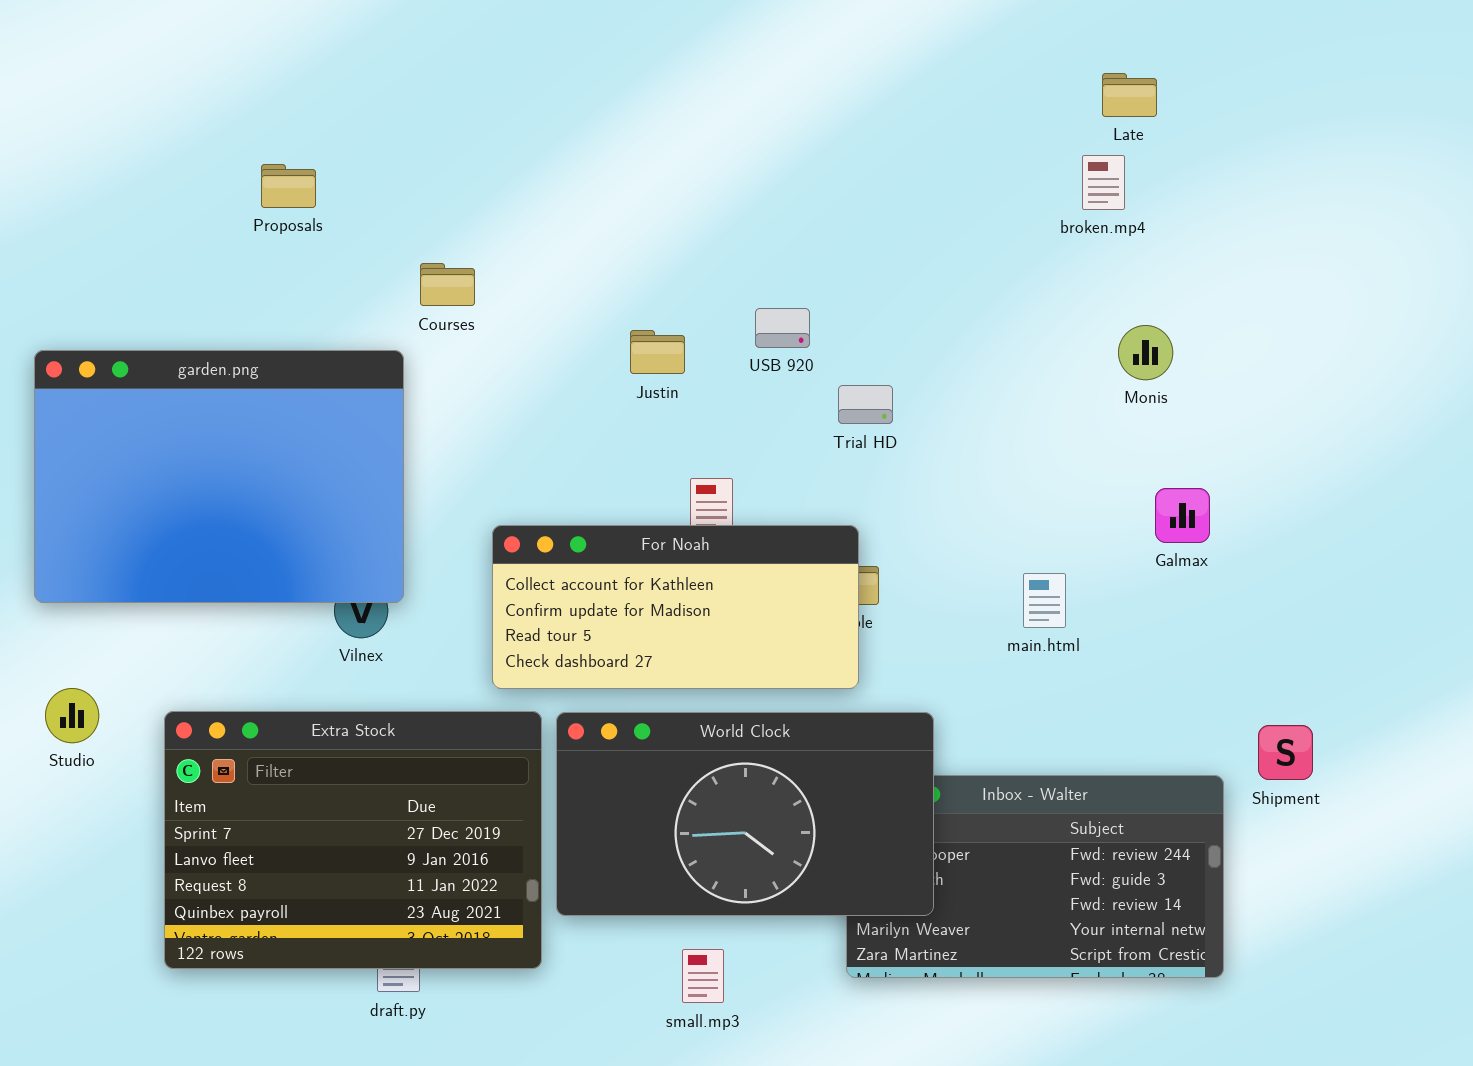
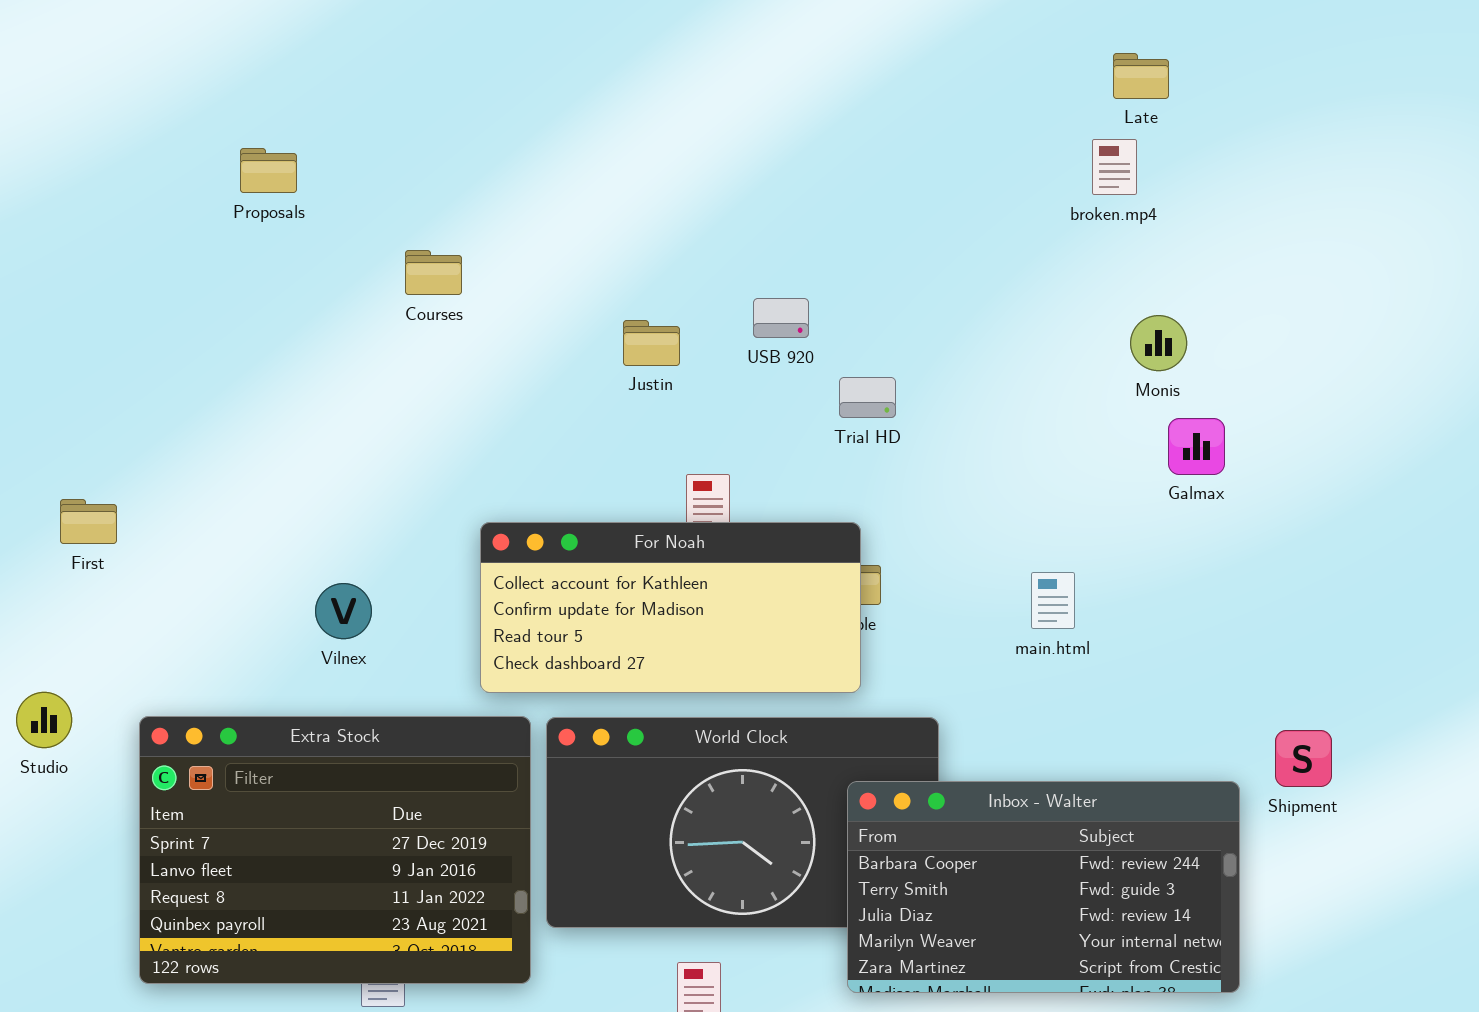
garden.png: [34,350,404,603] -> none, closed
Galmax: [1155,488,1210,543] -> [1168,418,1225,475], moved
Inbox - Walter: [846,775,1224,978] -> [847,781,1240,993], raised

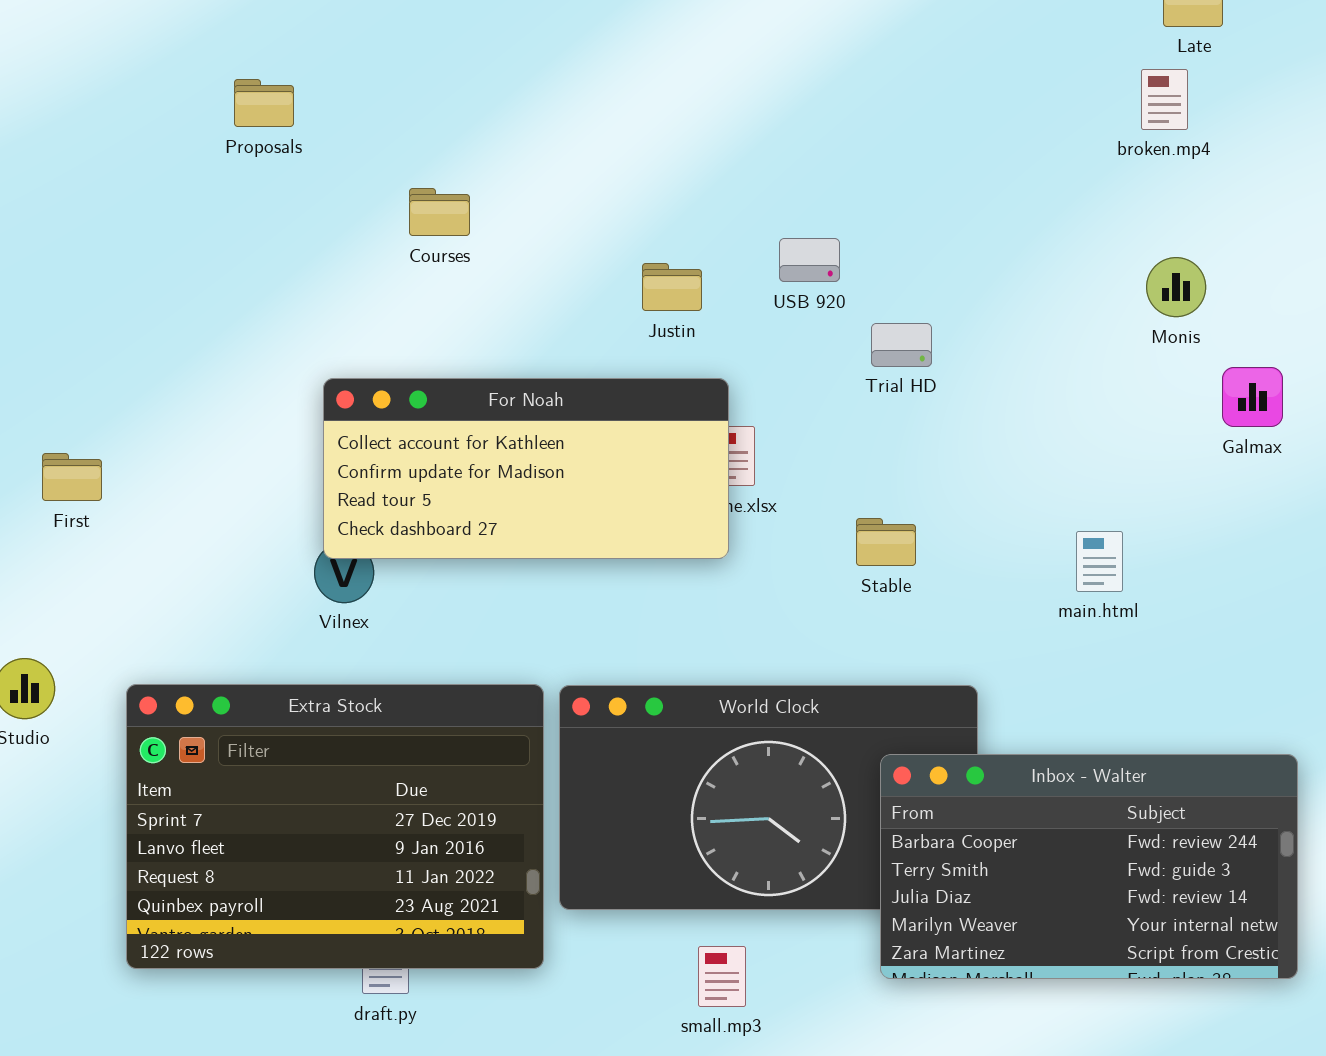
Monis: [1130,315,1187,371] -> [1146,257,1206,317], moved
For Noah: [480,522,861,693] -> [323,378,729,559], moved

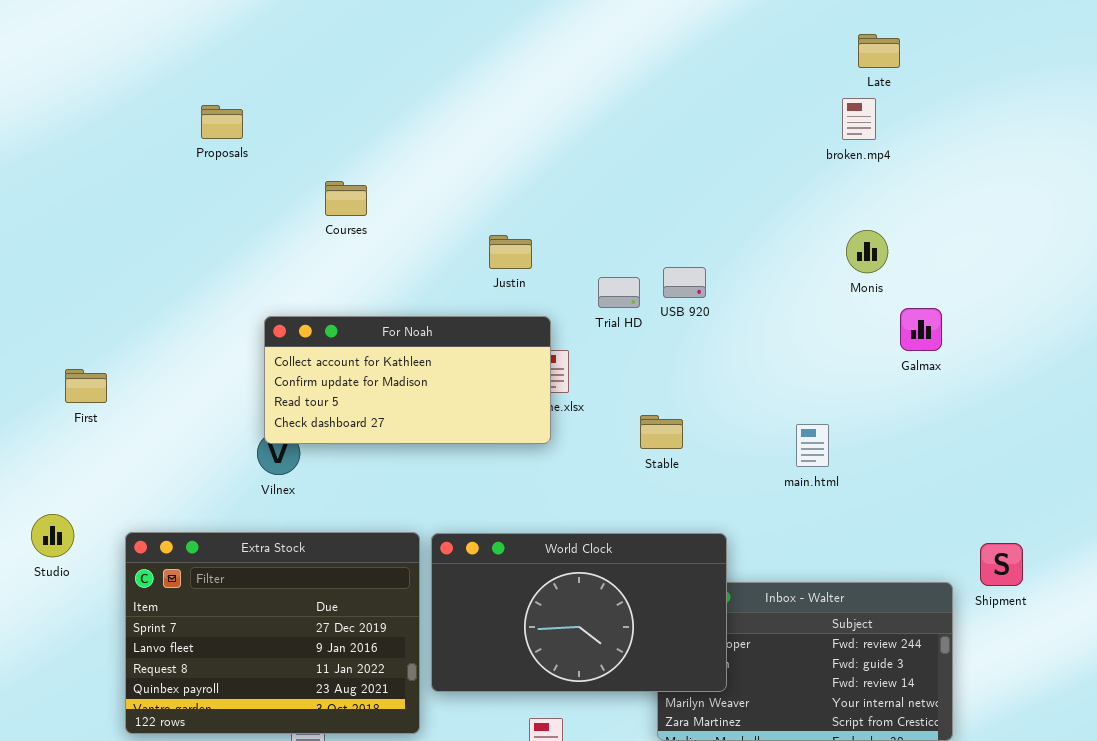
USB 920: [779,238,840,282] -> [663,267,706,298], moved
Trial HD: [871,323,932,367] -> [598,277,640,308], moved
World Clock: [559,685,978,910] -> [431,533,727,692], raised

